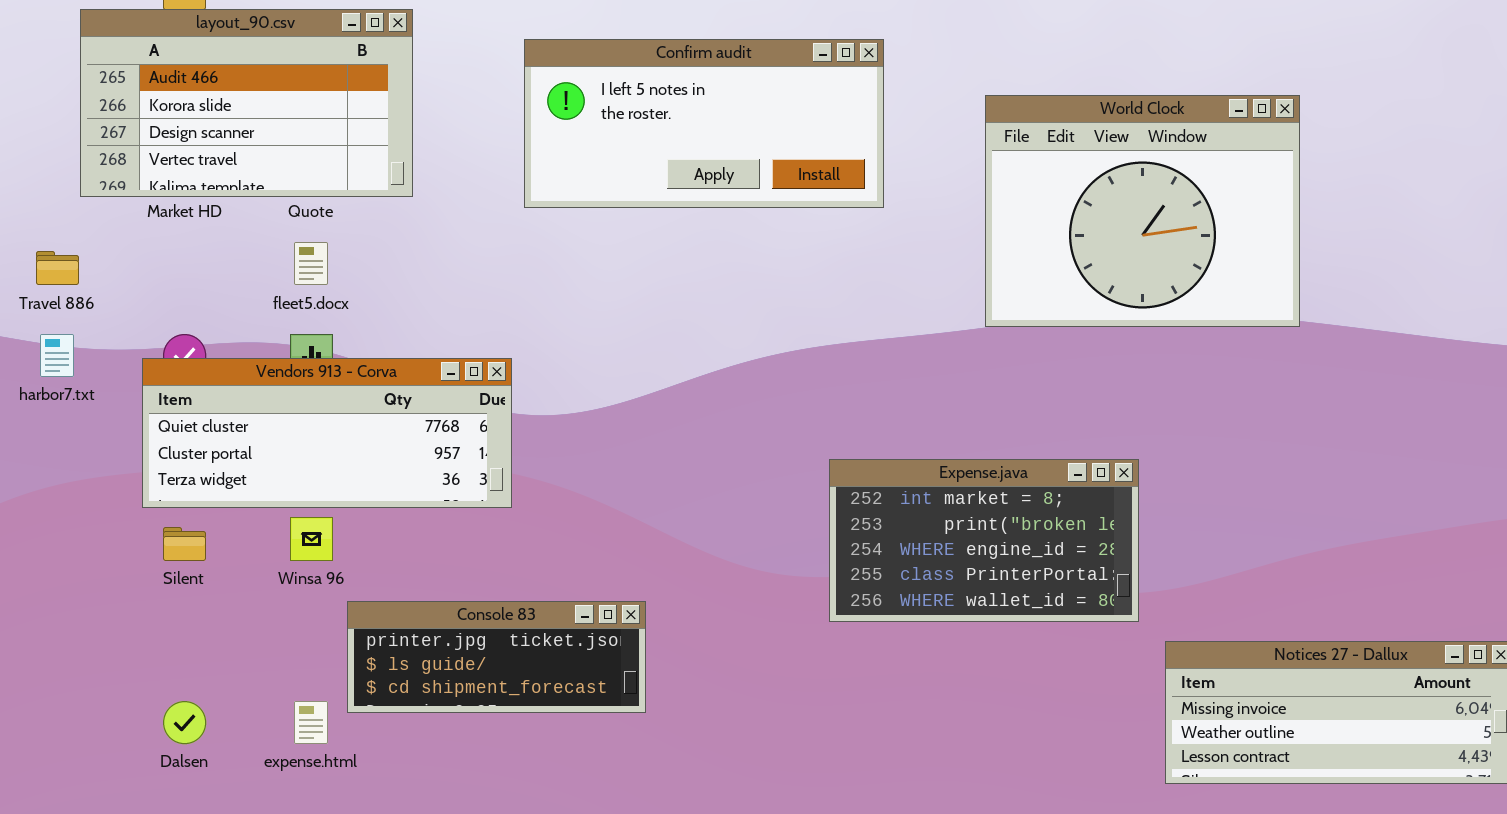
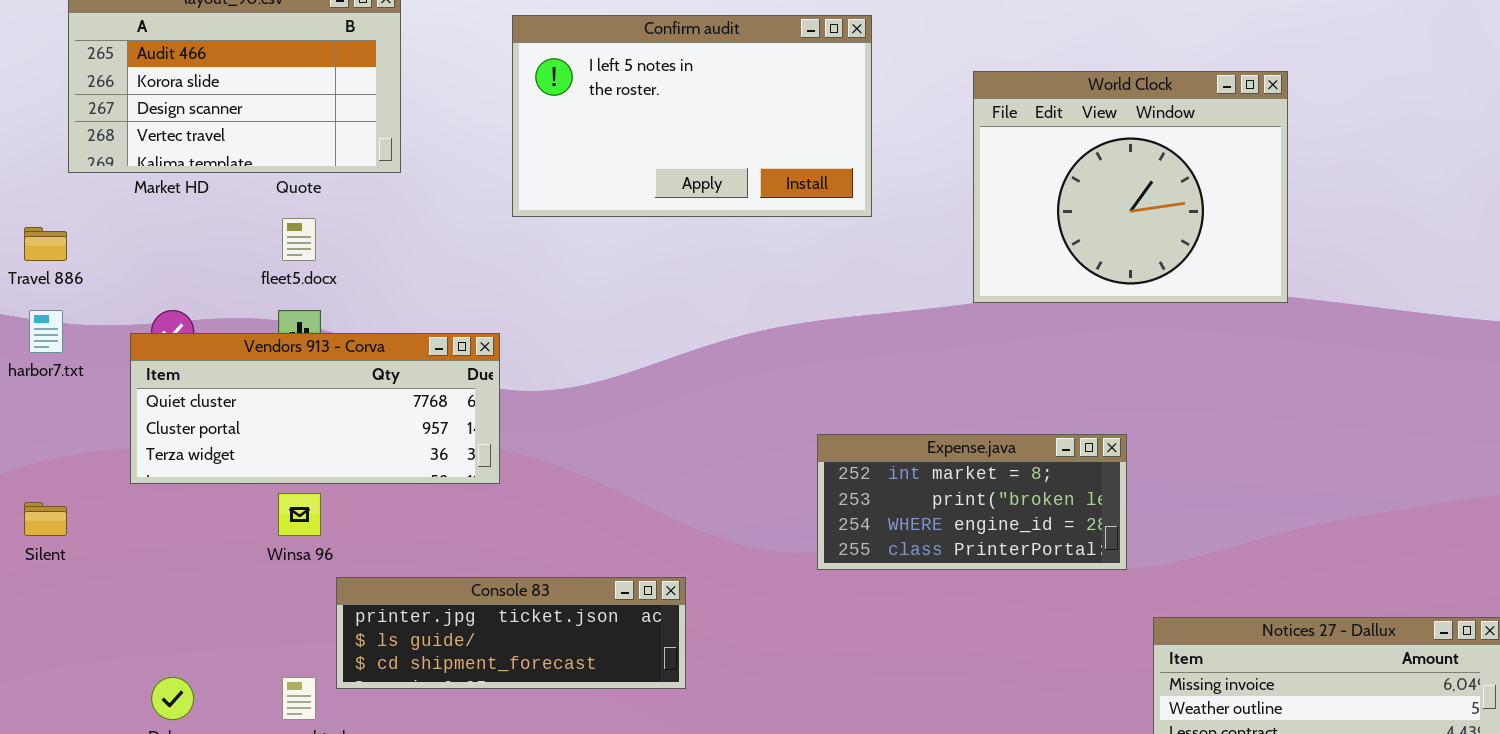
Confirm audit: [524,39,884,208] -> [512,15,872,217], resized
Expense.java: [829,459,1139,622] -> [817,434,1127,570], resized
Silent: [163,527,206,561] -> [24,502,67,536], moved
Console 83: [347,601,646,713] -> [336,577,686,689], resized

